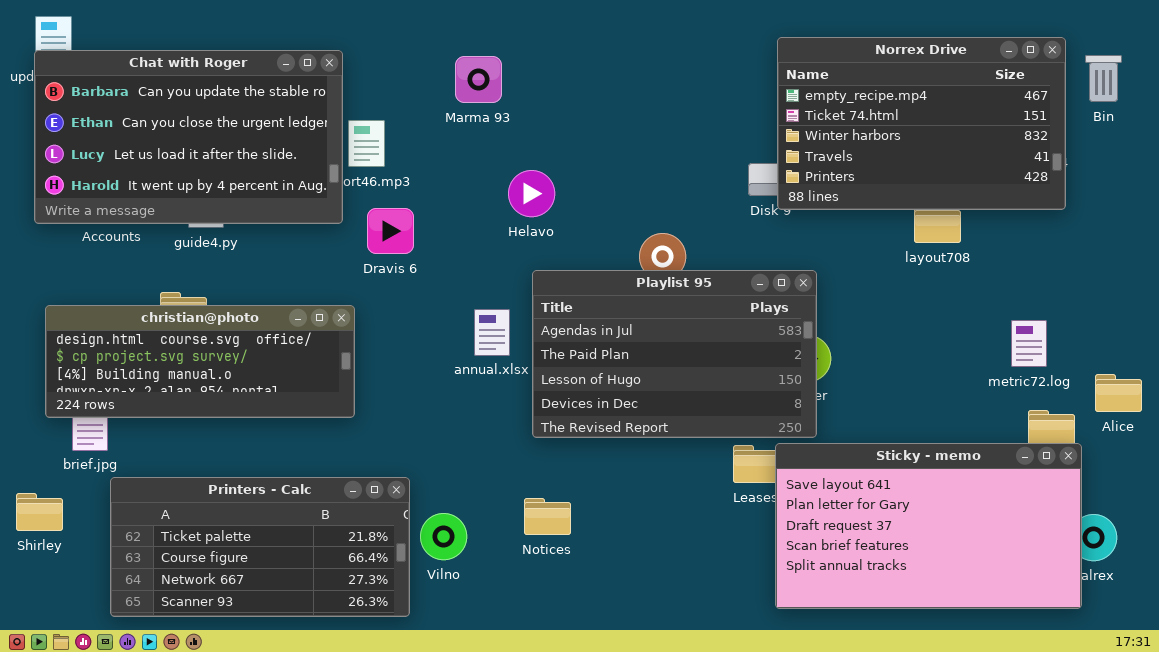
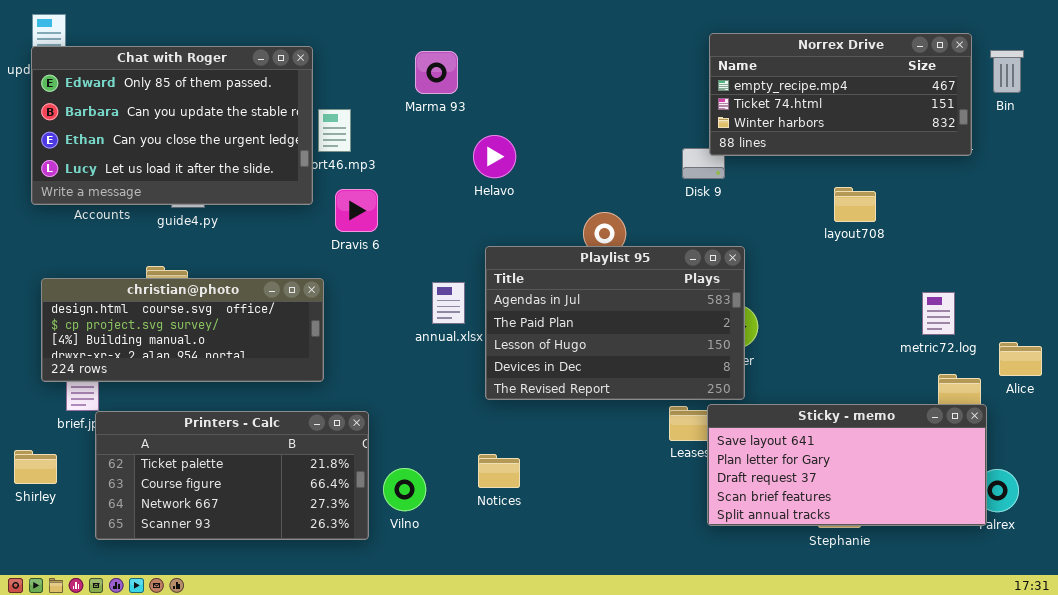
Norrex Drive: [777,37,1066,210] -> [709,33,972,156], resized
Chat with Roger: [34,50,343,224] -> [31,46,313,205], scrolled up 1 row
Helavo: [508,170,555,217] -> [473,135,516,178], moved
Sticky - memo: [775,443,1082,609] -> [707,404,987,526], resized
Printers - Calc: [110,477,410,617] -> [95,411,369,540], moved

